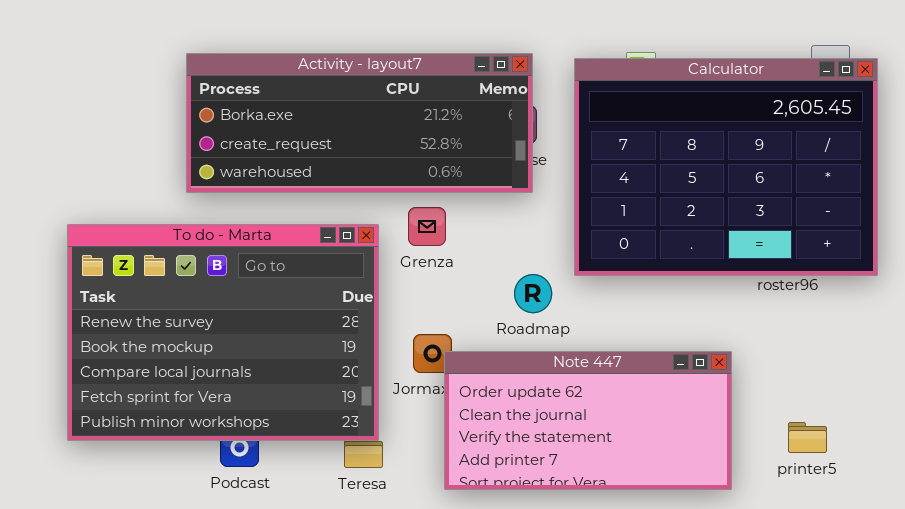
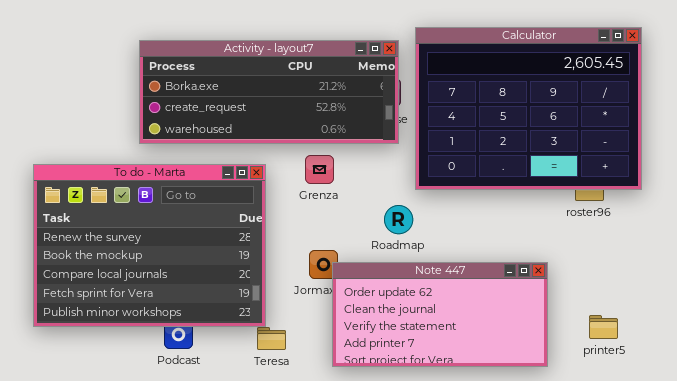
Calculator: [574,58,878,276] -> [415,27,642,190], moved
To do - Marta: [67,224,379,441] -> [33,164,266,327], moved

